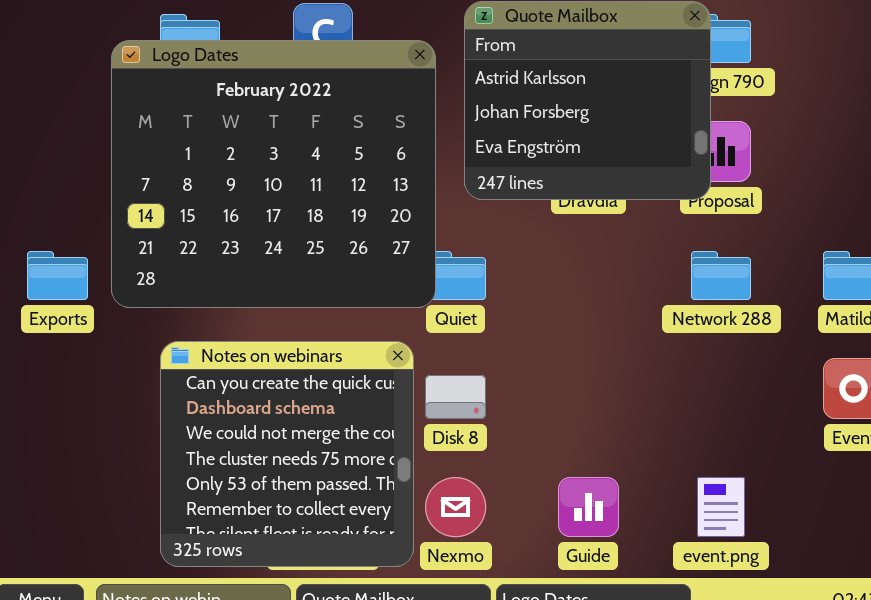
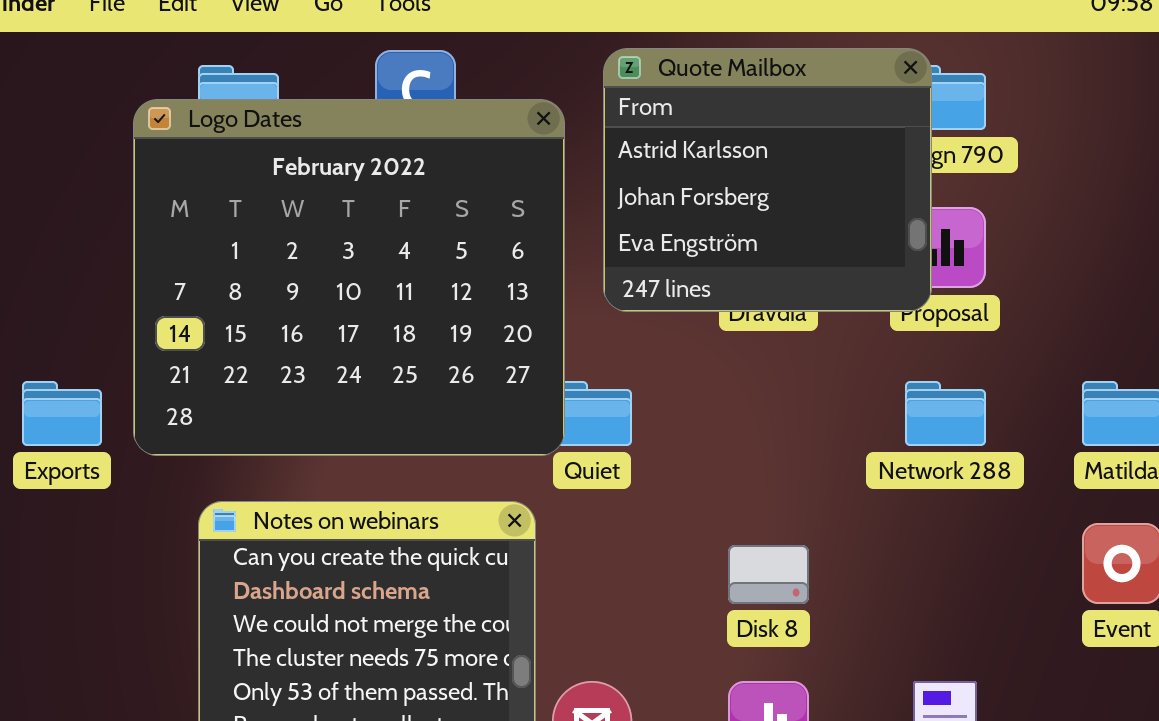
Disk 8: [425,375,486,419] -> [728,545,809,604], moved

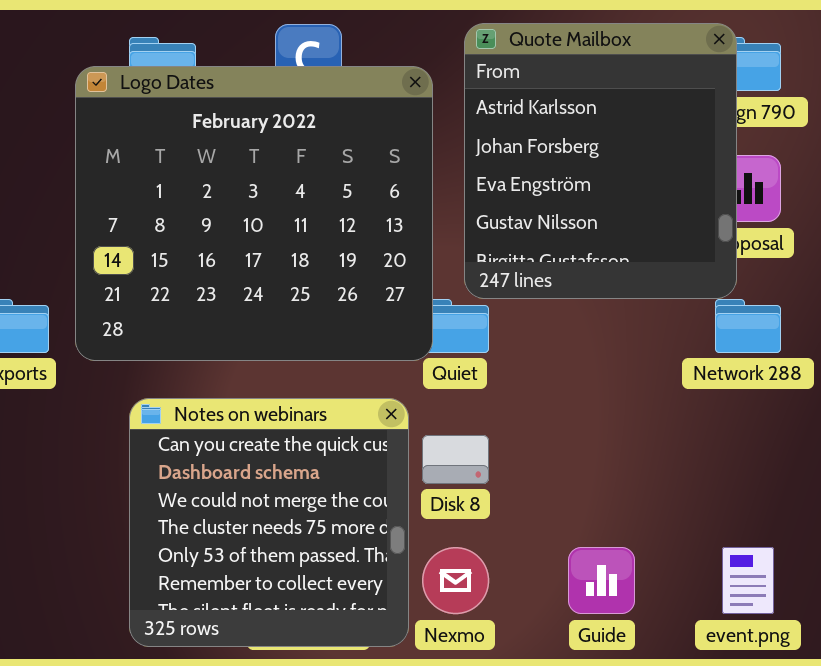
Quote Mailbox: [603,48,932,312] -> [464,23,737,299], resized
Disk 8: [728,545,809,604] -> [422,435,489,484], moved

